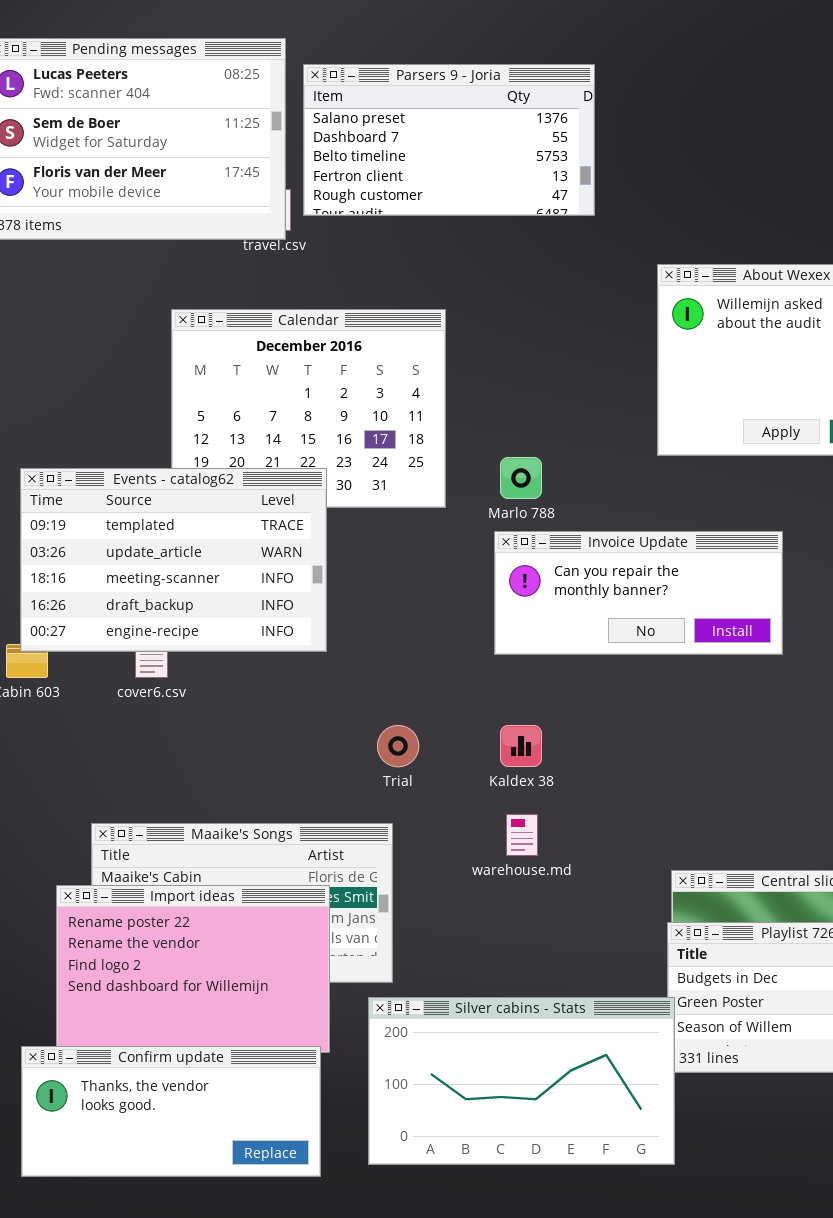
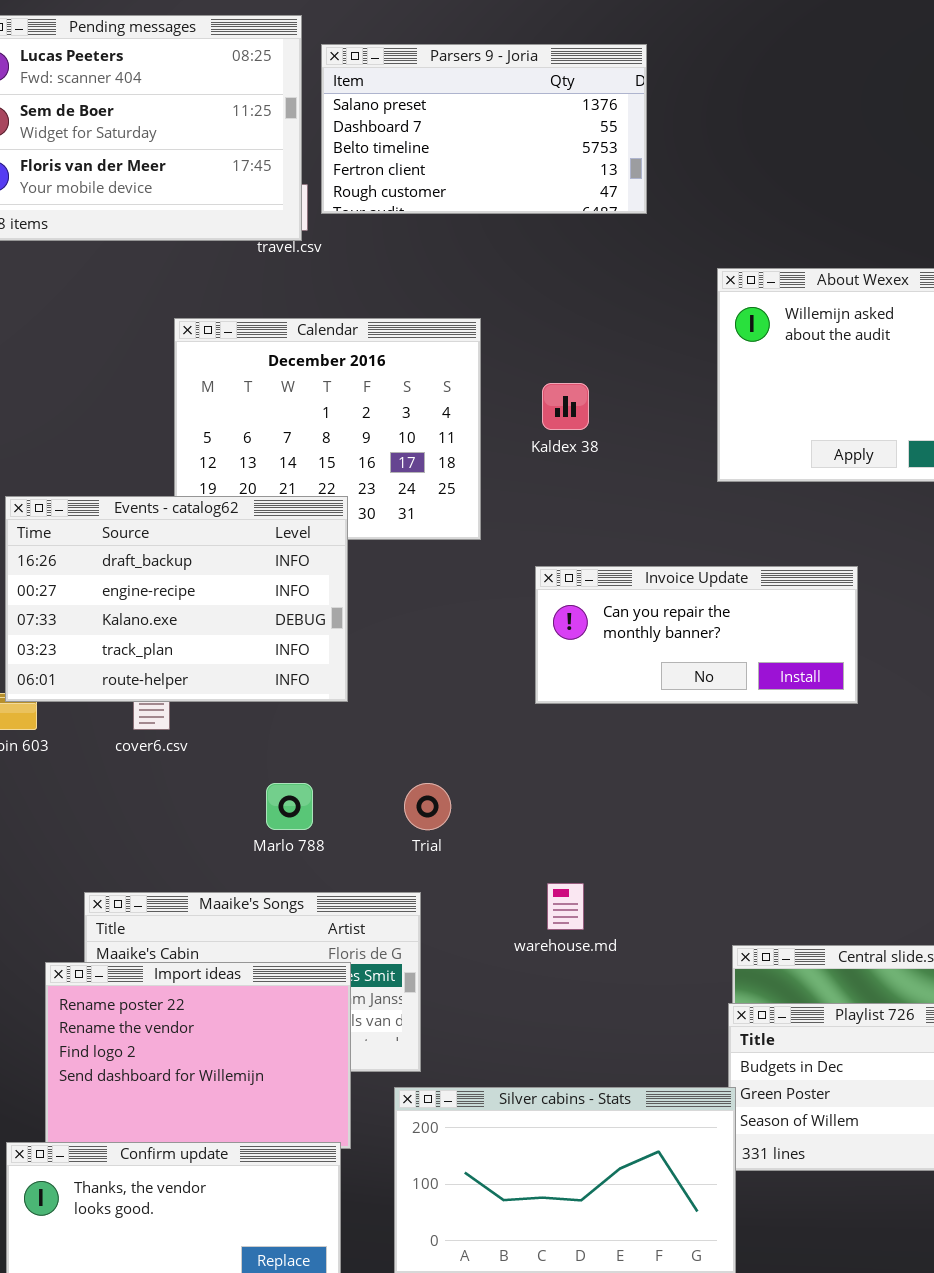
Marlo 788: [500,457,542,499] -> [266,783,313,830], moved
Events - catalog62: [20,468,327,652] -> [5,496,348,702], scrolled down 3 rows
Kaldex 38: [500,725,542,767] -> [542,383,589,430], moved

